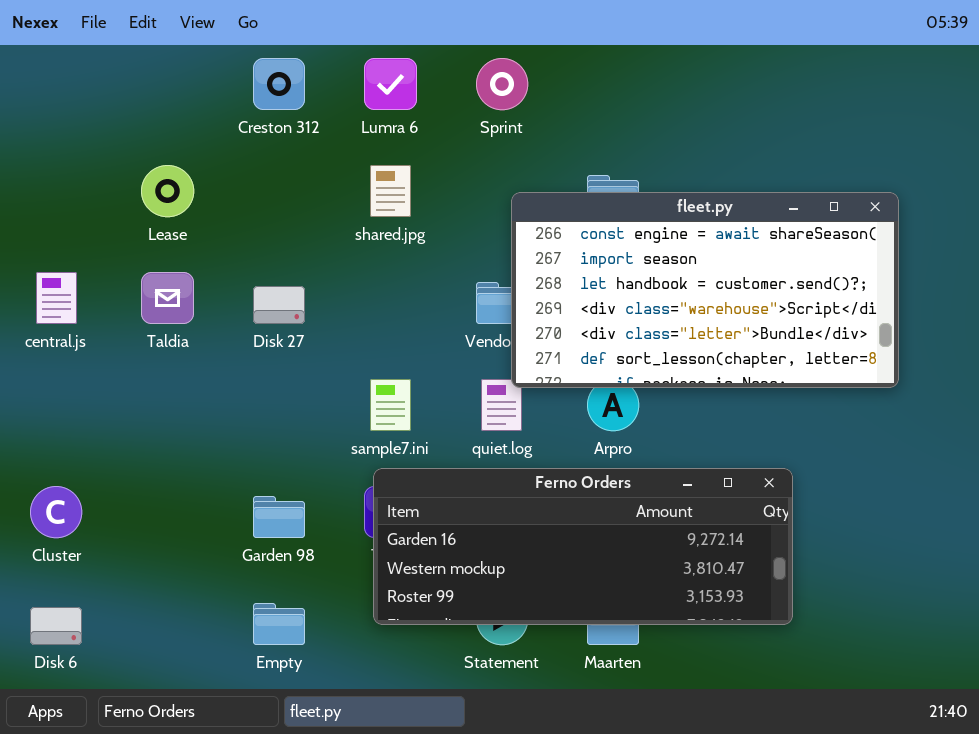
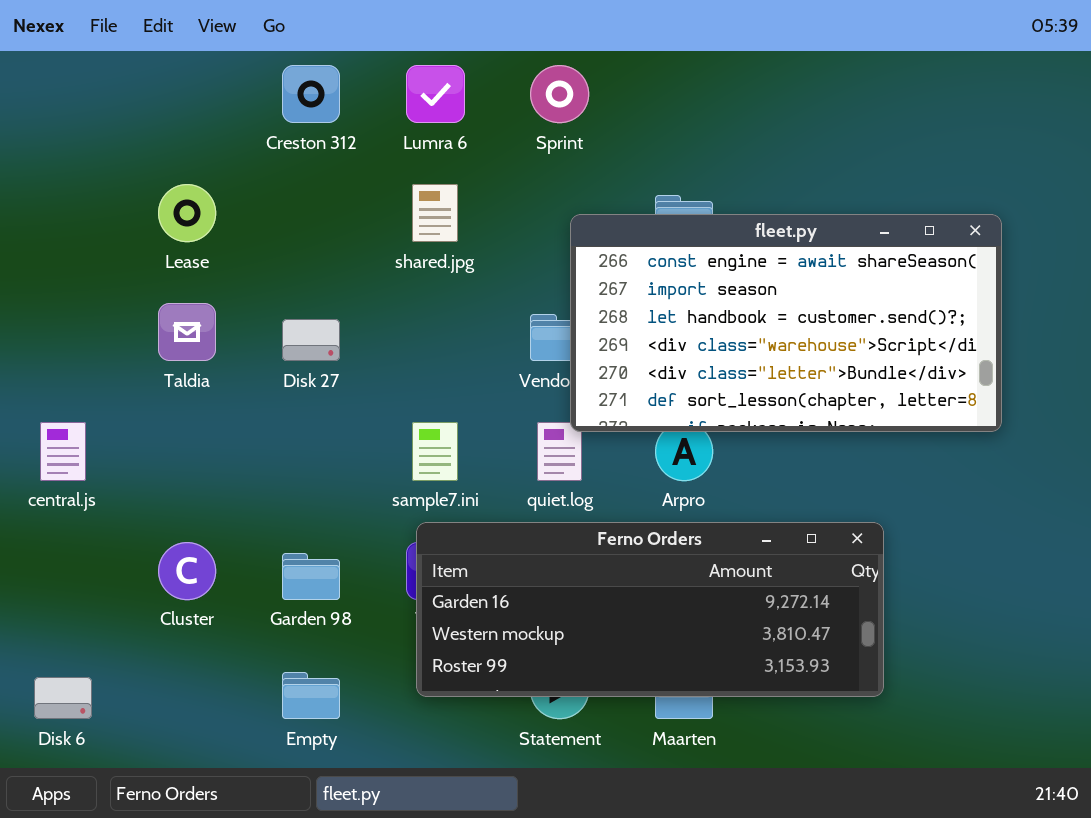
central.js: [36,272,77,324] -> [40,422,86,481], moved
Cluster: [30,486,82,538] -> [158,542,216,600], moved

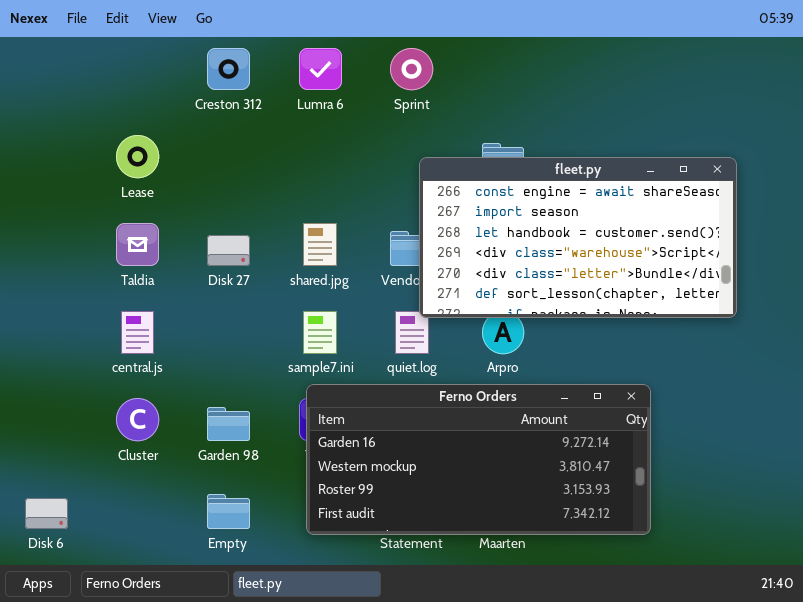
shared.jpg: [412,184,458,242] -> [303,223,337,266], moved
central.js: [40,422,86,481] -> [121,311,154,354], moved
Ferno Orders: [416,522,884,697] -> [306,384,651,535], resized

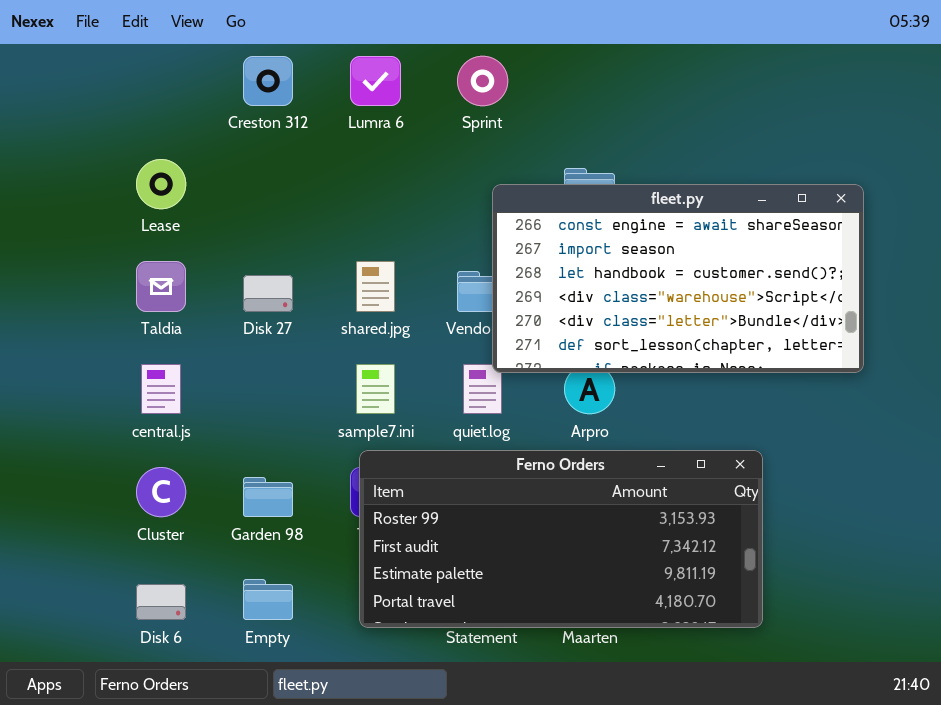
Ferno Orders: [306,384,651,535] -> [359,450,763,628], scrolled down 2 rows
Disk 6: [25,498,68,529] -> [136,584,186,620], moved

